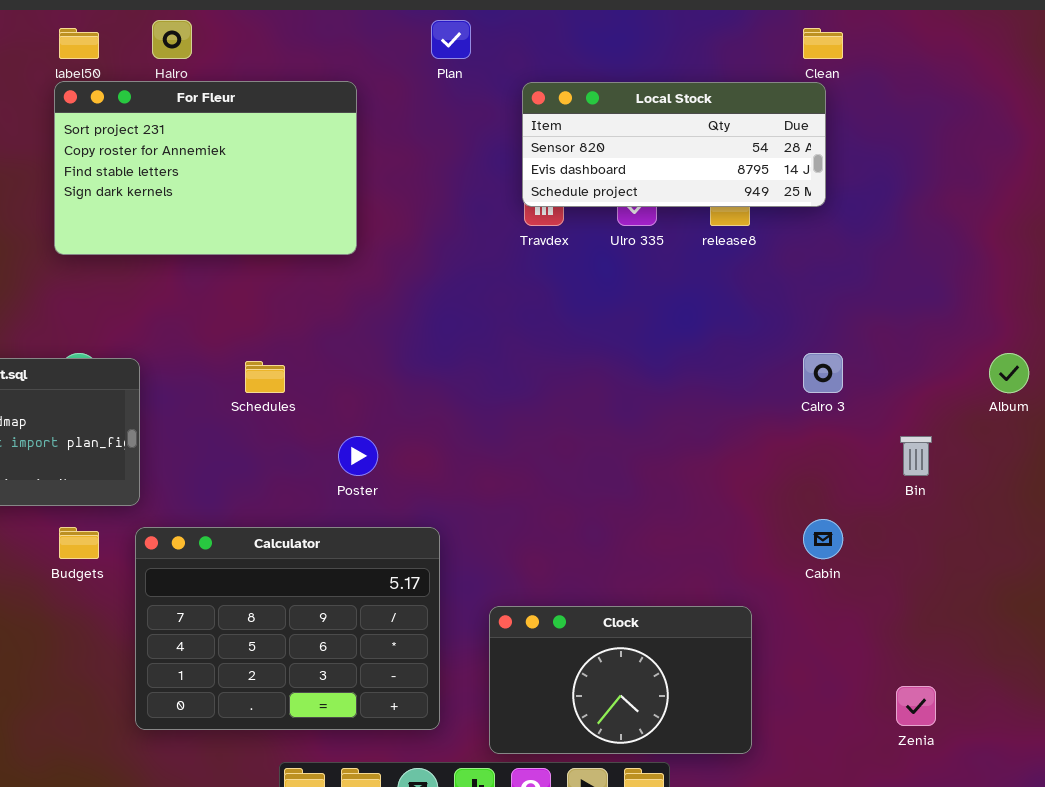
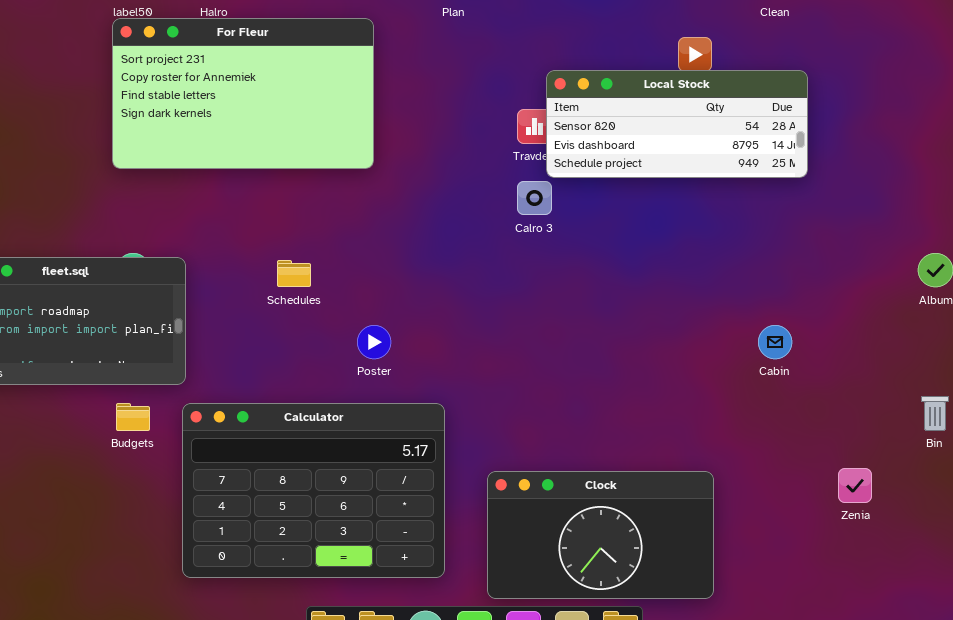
Local Stock: [522,82,826,207] -> [546,70,808,178], moved
Calro 3: [803,353,843,393] -> [517,181,552,215], moved
Bin: [900,436,932,476] -> [921,396,949,431], moved
Cabin: [803,519,843,559] -> [758,325,792,359], moved
Zenia: [896,686,936,726] -> [838,468,872,503], moved

